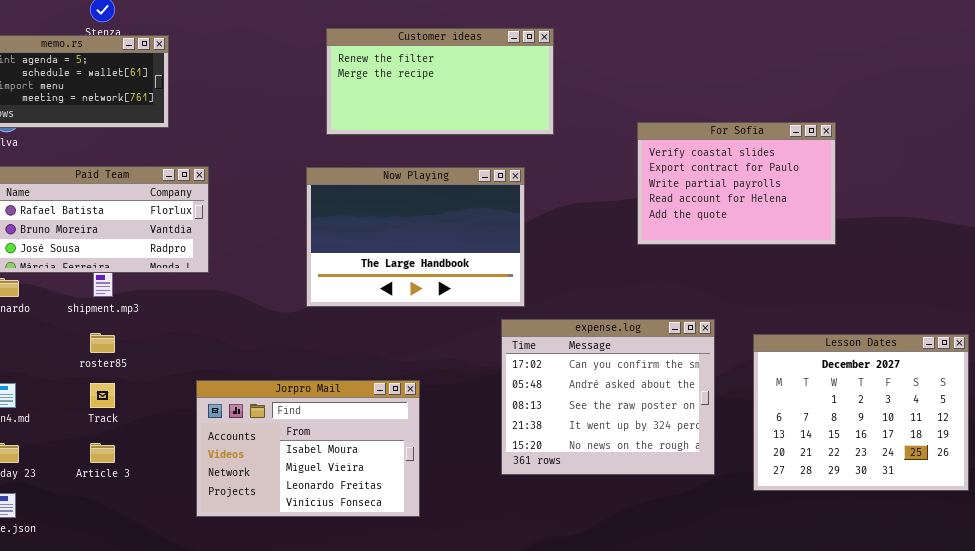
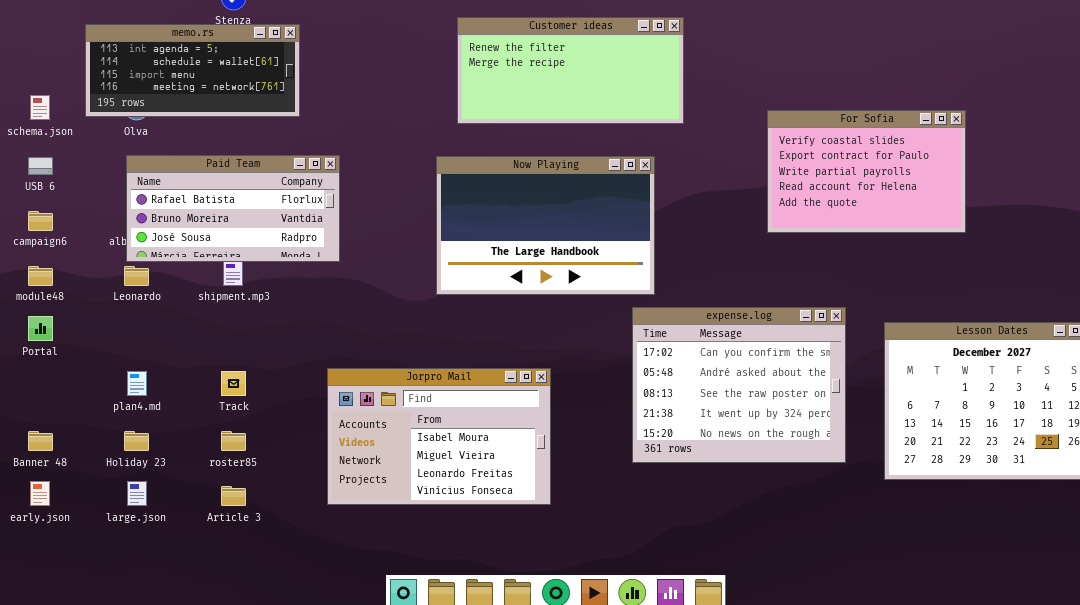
roster85: [90,333,115,353] -> [221,431,246,451], moved
Article 3: [90,443,115,463] -> [221,486,246,506], moved

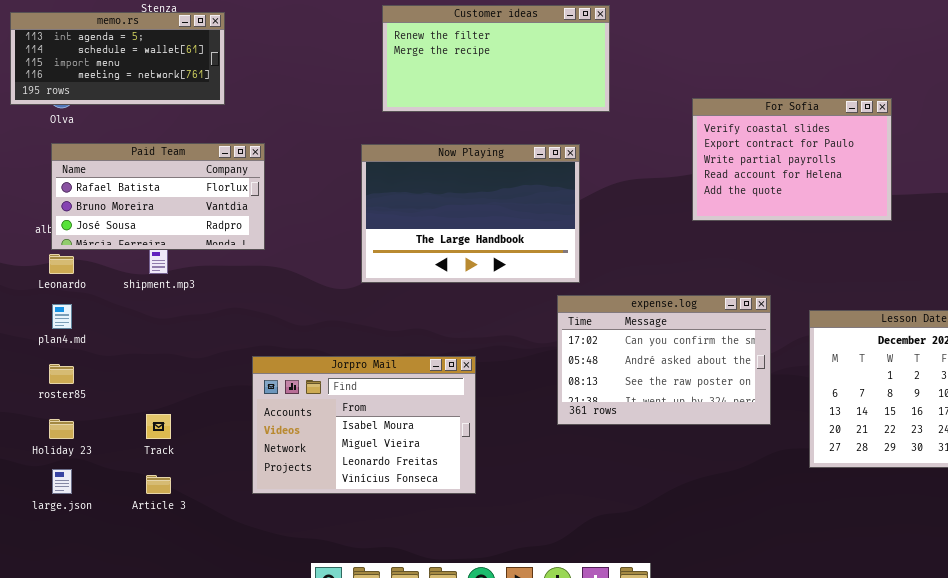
expense.log: [632,307,846,463] -> [557,295,771,425], resized
plan4.md: [127,371,147,396] -> [52,304,72,329], moved
Track: [221,371,246,396] -> [146,414,171,439], moved
roster85: [221,431,246,451] -> [49,364,74,384], moved

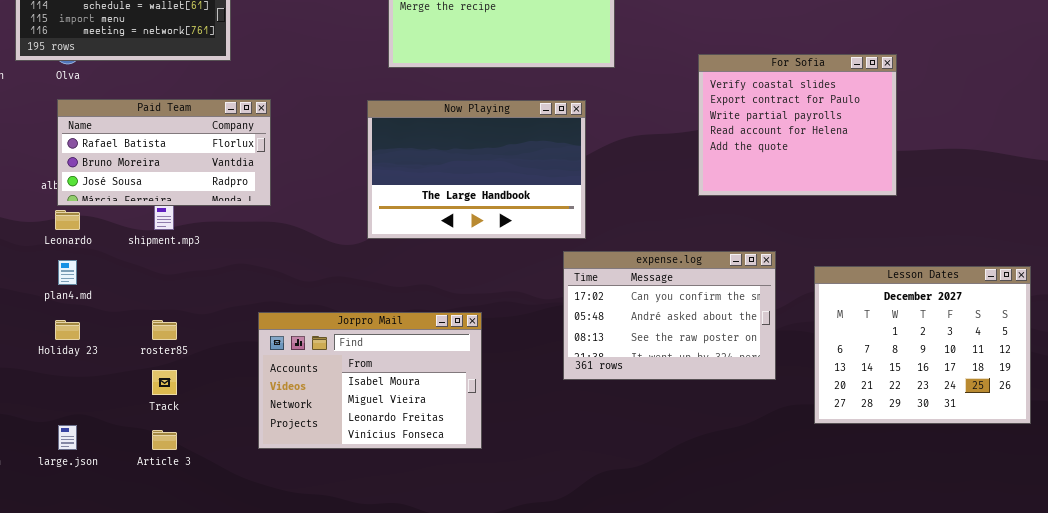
For Sofia: [692,98,892,221] -> [698,54,897,196], resized
roster85: [49,364,74,384] -> [152,320,177,340], moved
Holiday 23: [49,419,74,439] -> [55,320,80,340], moved

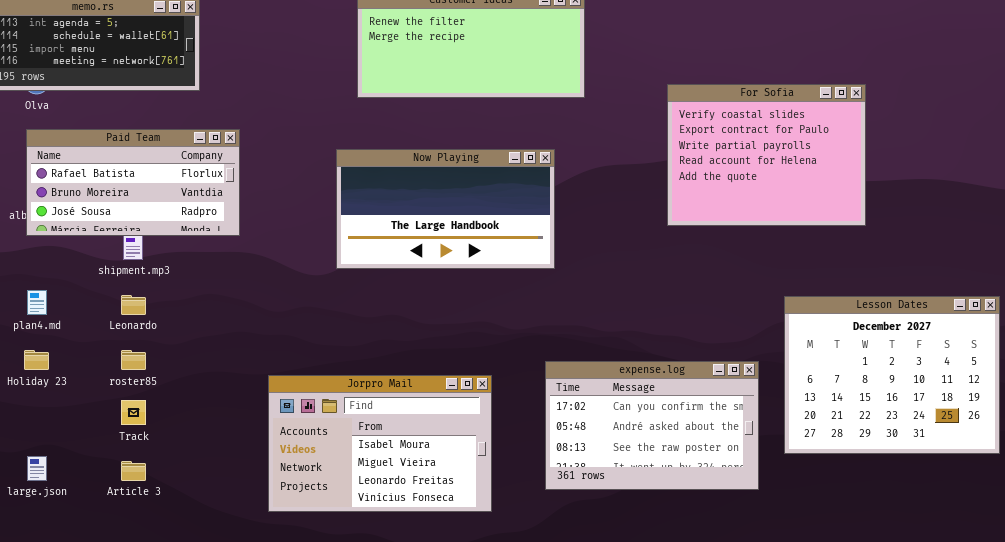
Now Playing: [367,100,586,239] -> [336,149,555,269], resized
Leonardo: [55,210,80,230] -> [121,295,146,315], moved
expense.log: [563,251,776,380] -> [545,361,759,490], moved
Jorpro Mail: [258,312,482,449] -> [268,375,492,512], moved

